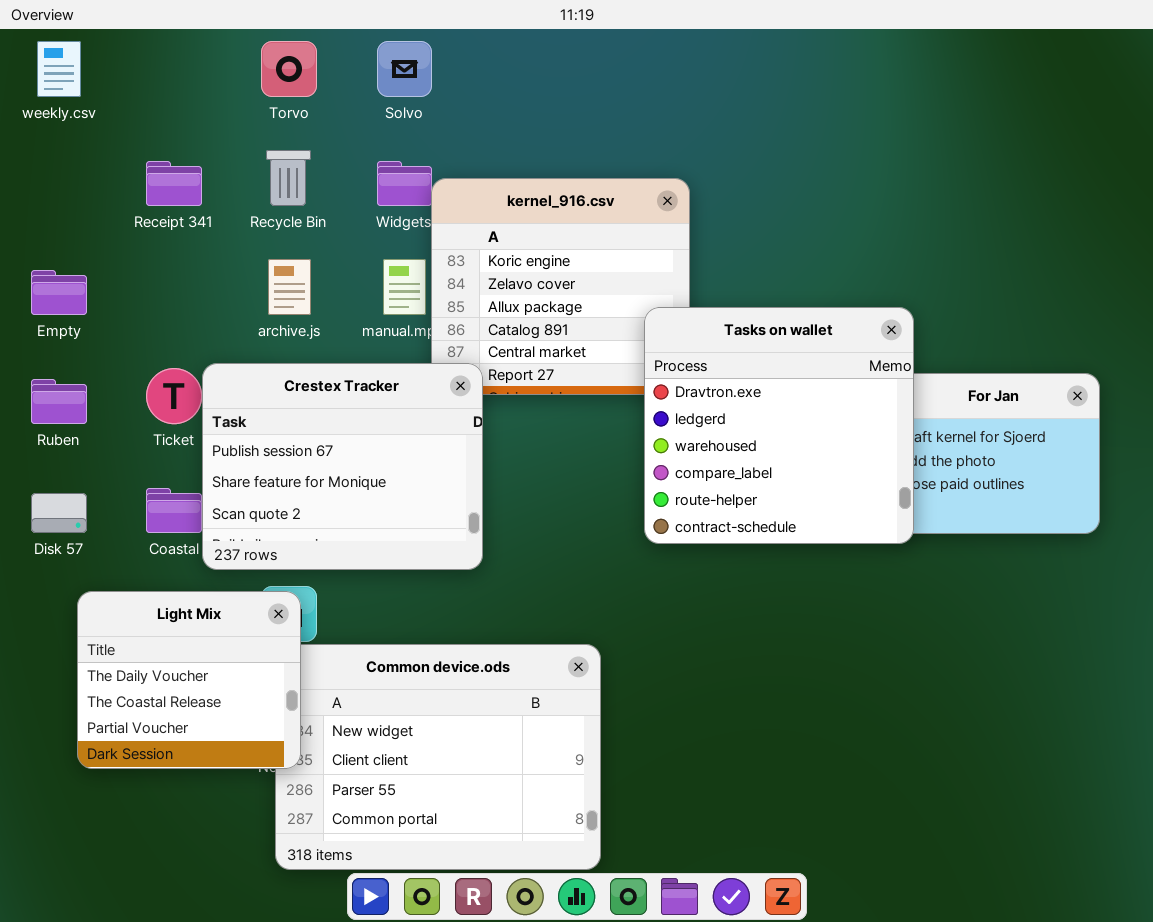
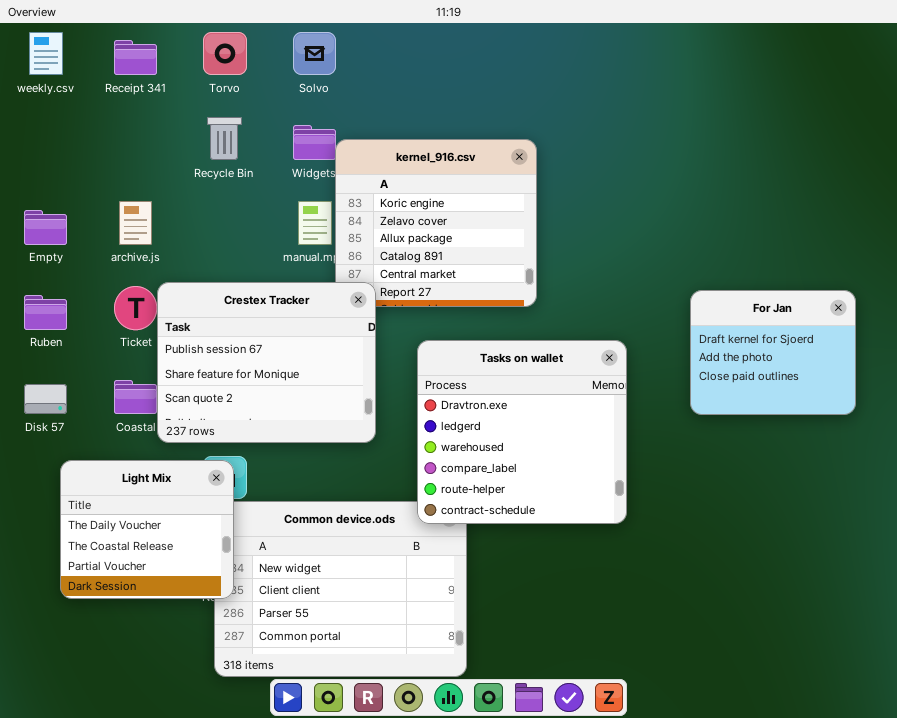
Receipt 341: [146,161,202,206] -> [114,40,157,75], moved
archive.js: [268,259,311,315] -> [119,201,152,245], moved
Tasks on wallet: [644,307,914,544] -> [417,340,627,524], moved

